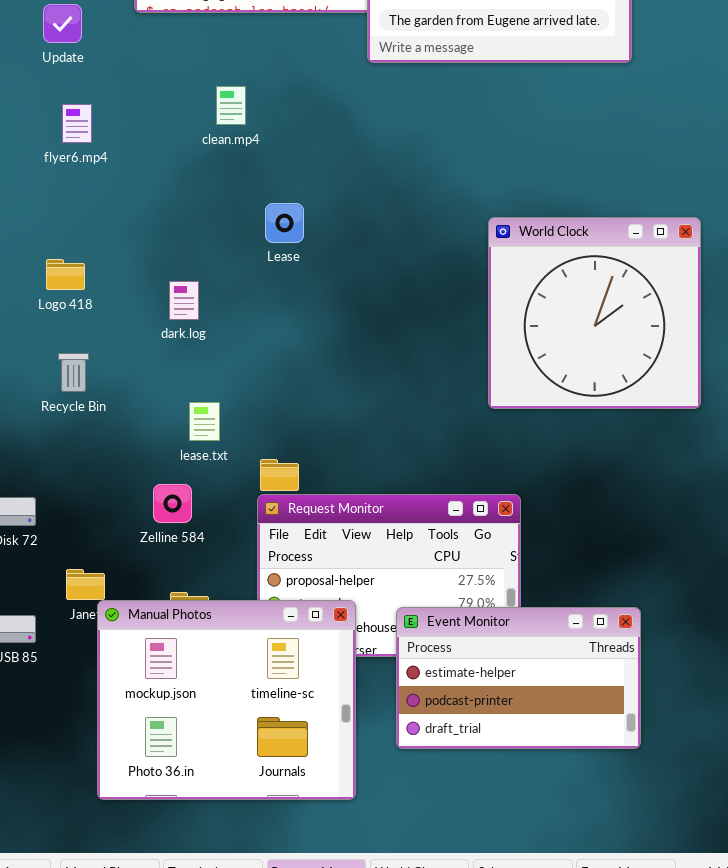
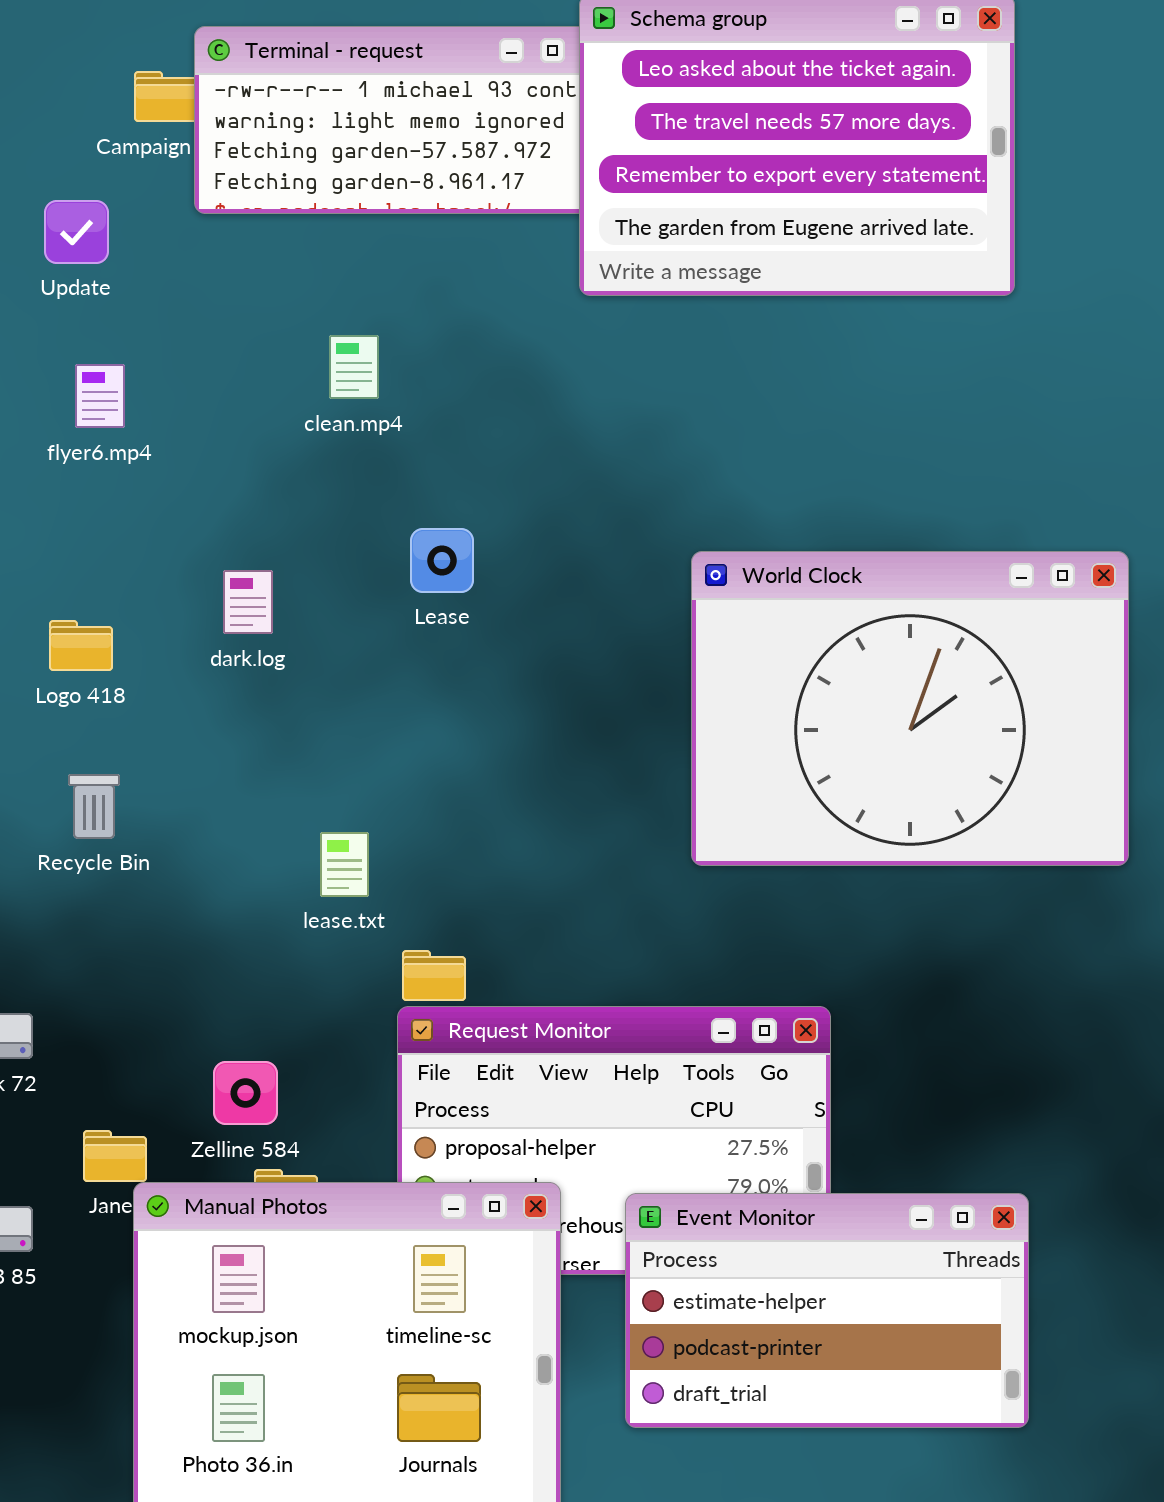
World Clock: [488,217,701,409] -> [691,551,1129,866], resized
dark.log: [169,281,199,320] -> [223,570,273,634], moved
lease.txt: [189,402,220,441] -> [320,832,369,897], moved
Zelline 584: [153,484,192,523] -> [213,1061,278,1125], moved

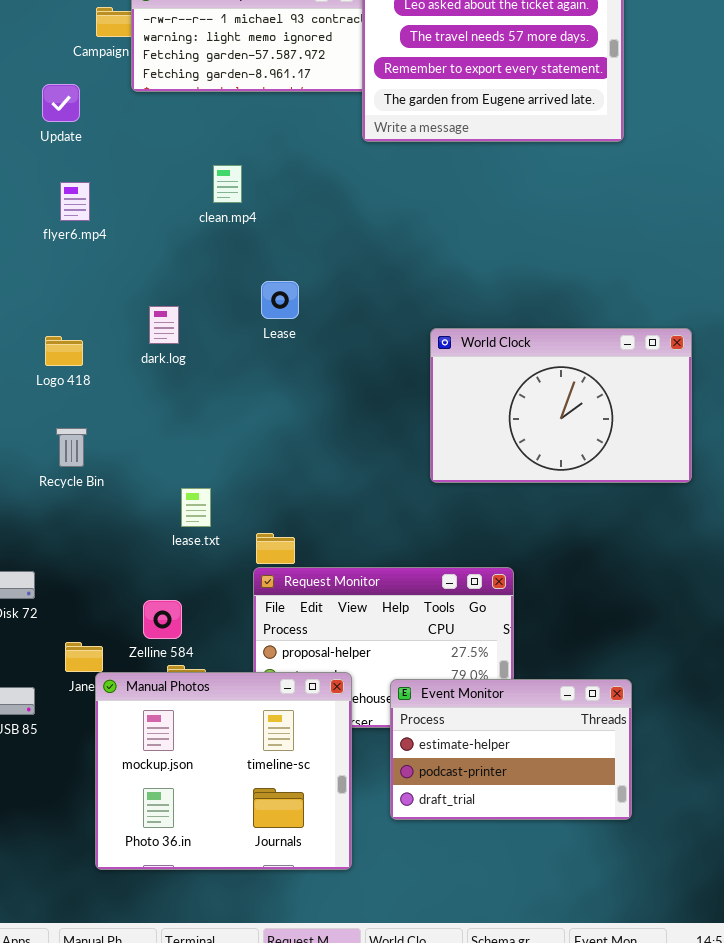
World Clock: [691,551,1129,866] -> [430,328,692,483], resized
lease.txt: [320,832,369,897] -> [181,488,211,527], moved

